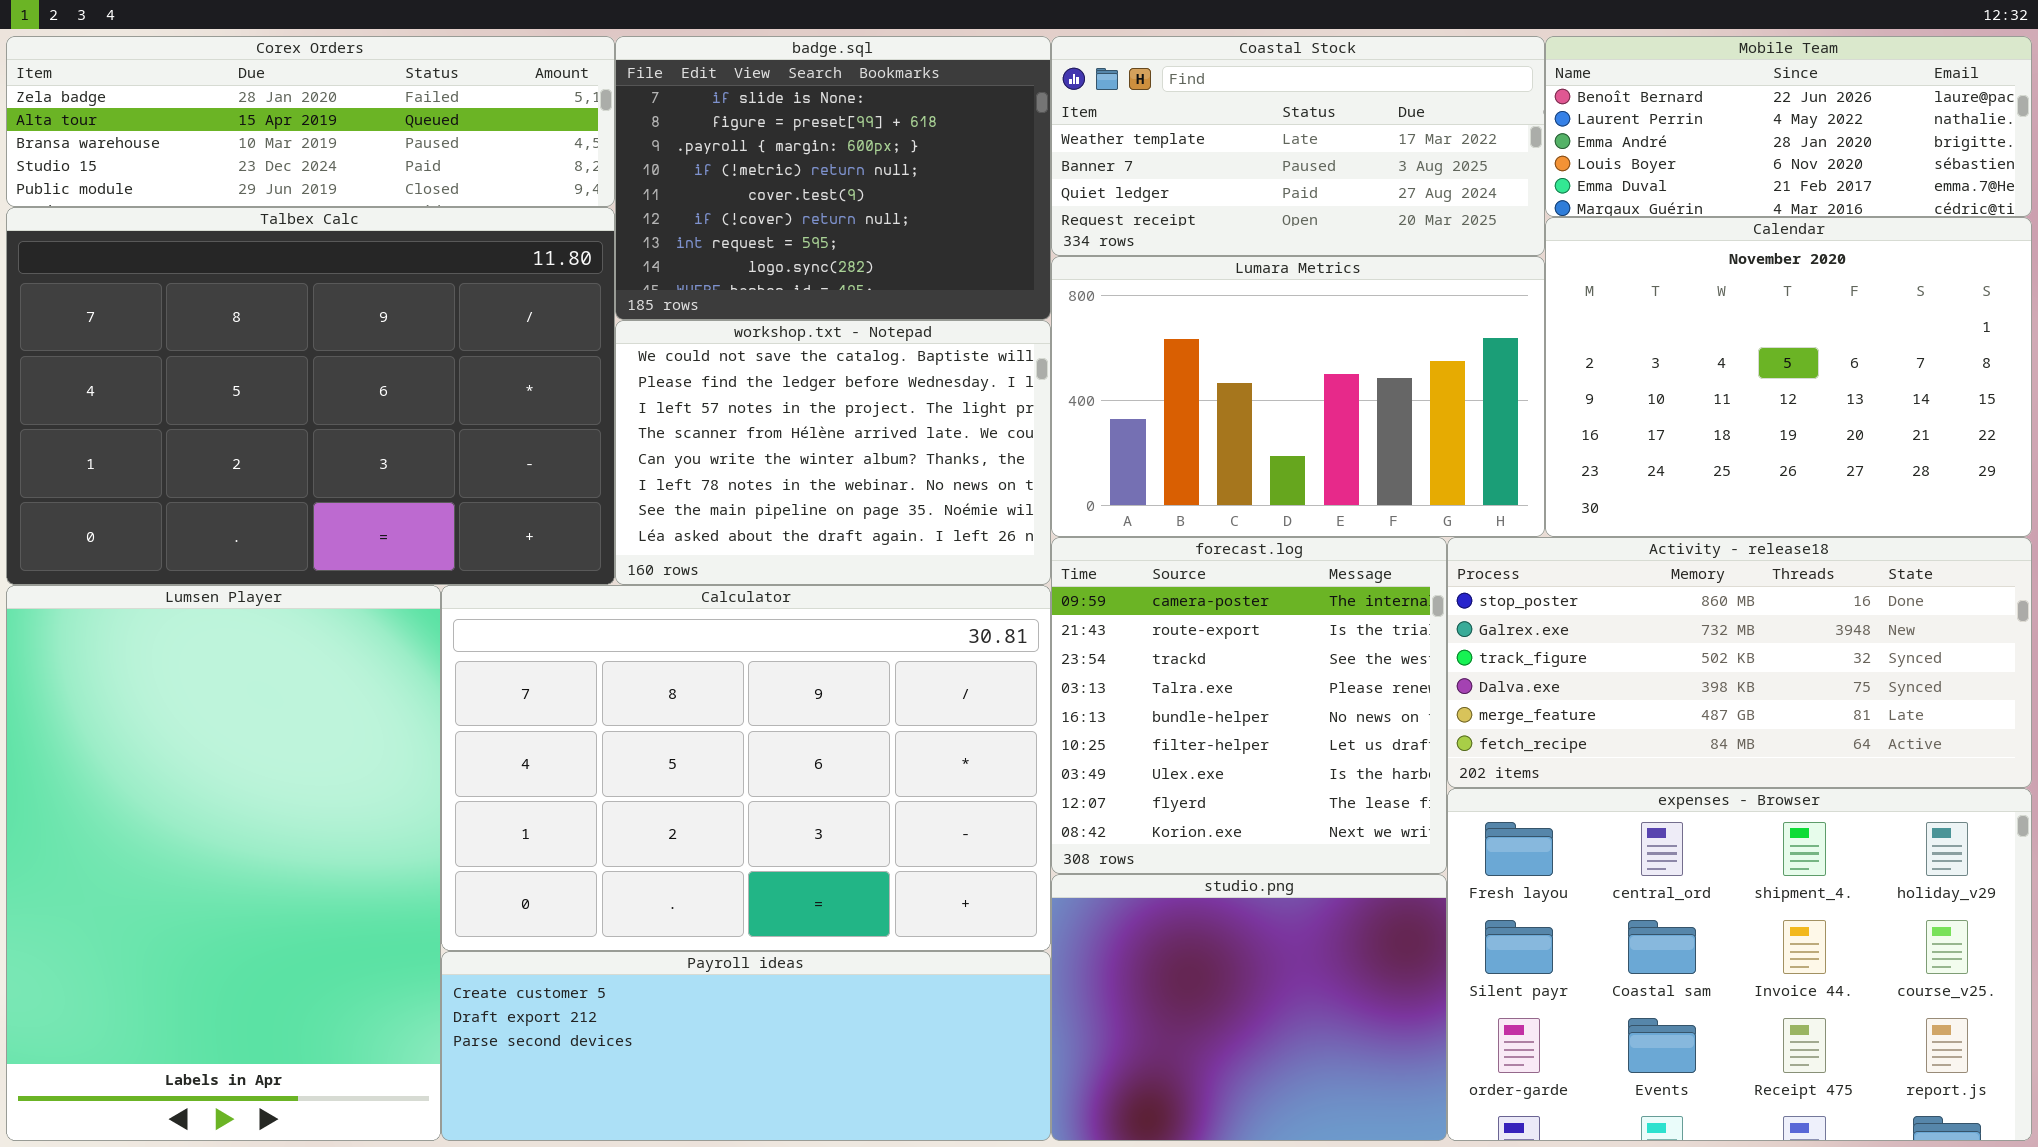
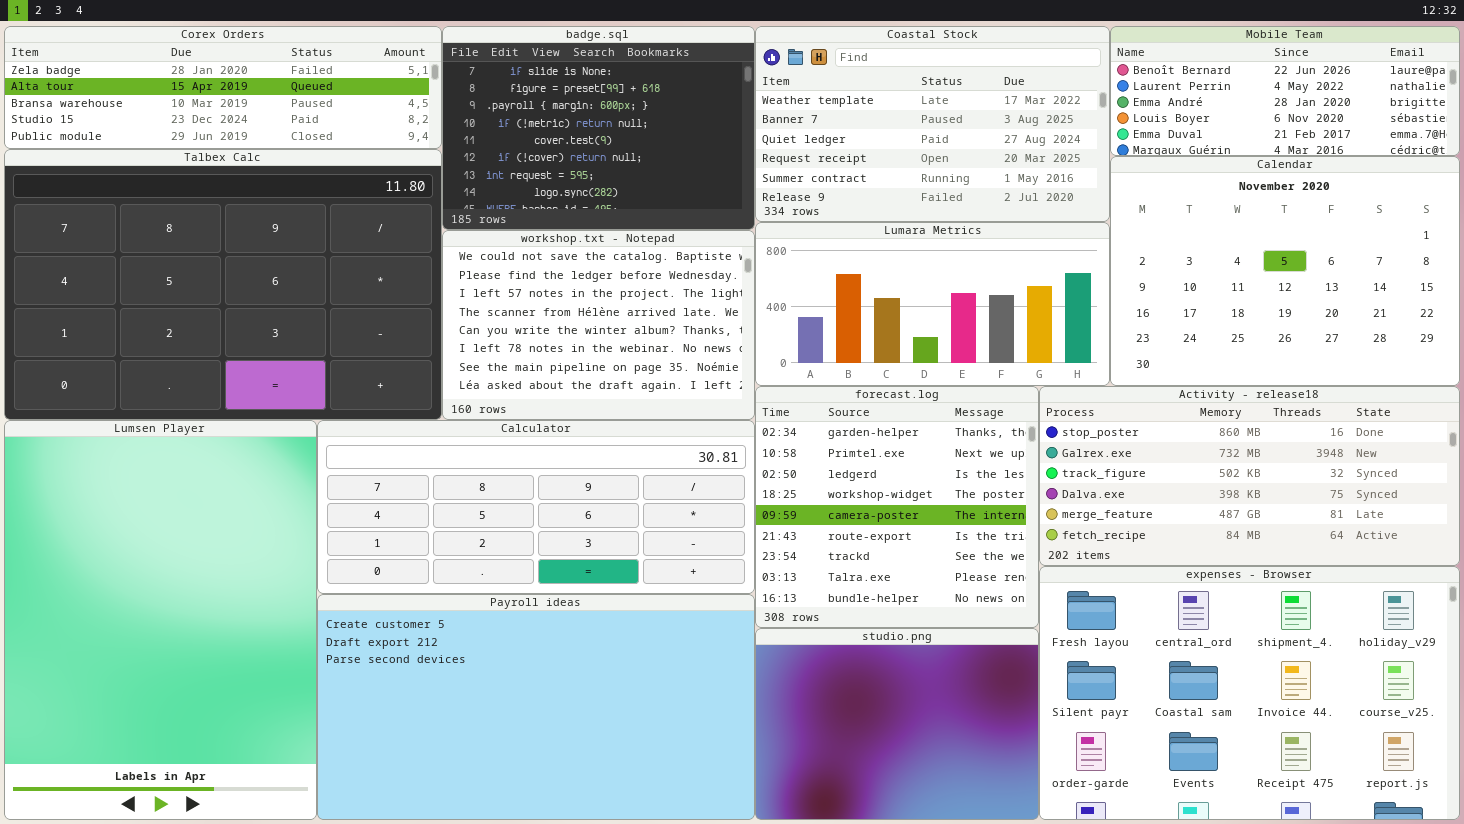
Coastal Stock: [1051,36,1545,256] -> [755,26,1110,222], resized
Lumara Metrics: [1051,256,1545,537] -> [755,222,1110,386], resized
forecast.log: [1051,537,1447,874] -> [755,386,1039,628], scrolled up 4 rows
Calculator: [441,585,1051,951] -> [317,420,755,594], resized
Payroll ideas: [441,951,1051,1141] -> [317,594,755,820], resized

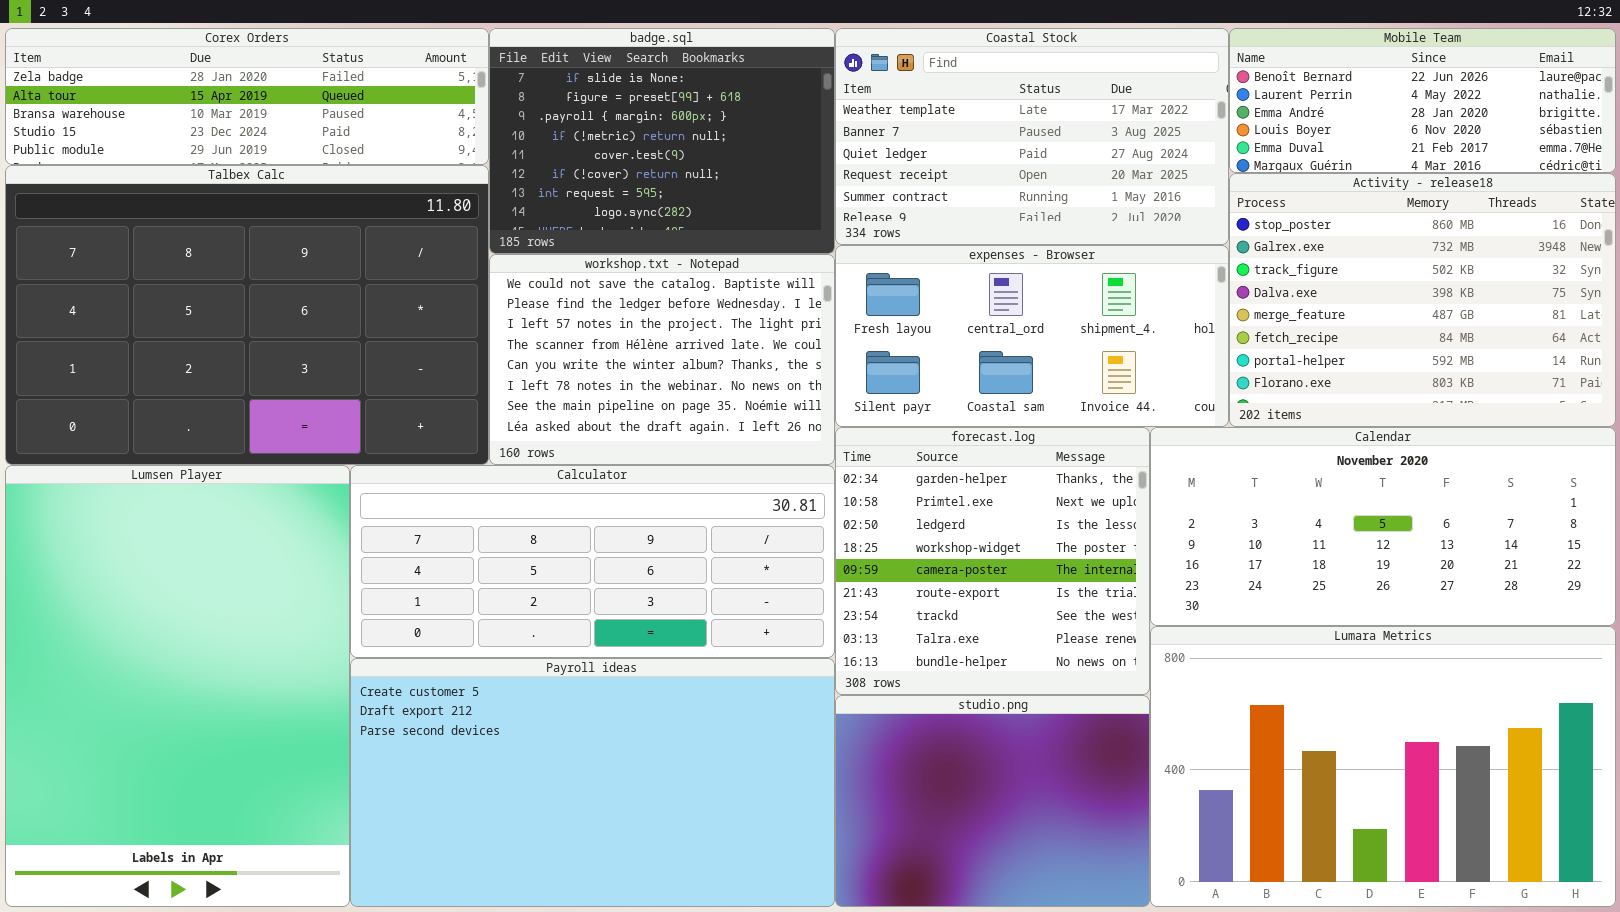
Calendar: [1110,156,1460,386] -> [1150,427,1616,626], moved, resized
Lumara Metrics: [755,222,1110,386] -> [1150,626,1616,907], moved, resized
Activity - release18: [1039,386,1460,566] -> [1229,173,1616,427], moved, resized
expenses - Browser: [1039,566,1460,820] -> [835,245,1229,427], moved, resized

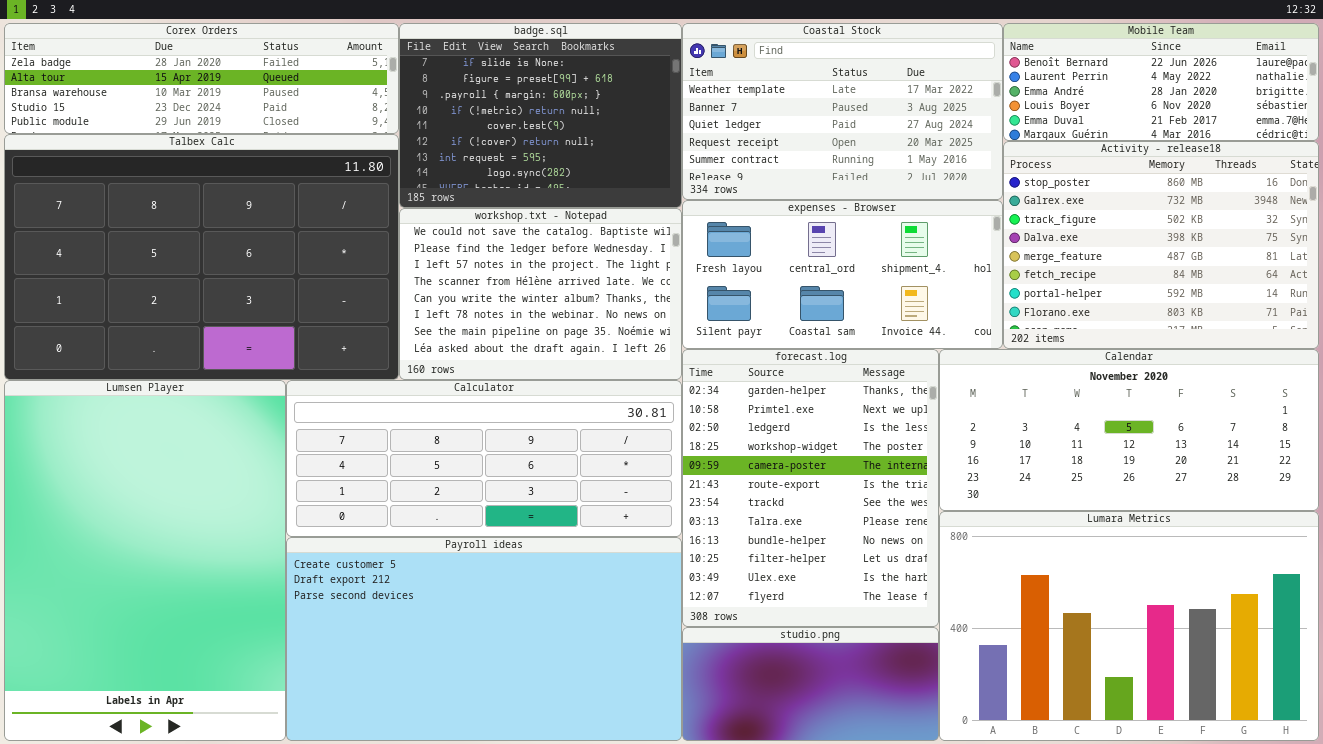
forecast.log: [835,427,1150,695] -> [682,349,939,627], resized
studio.png: [835,695,1150,907] -> [682,627,939,741], resized

